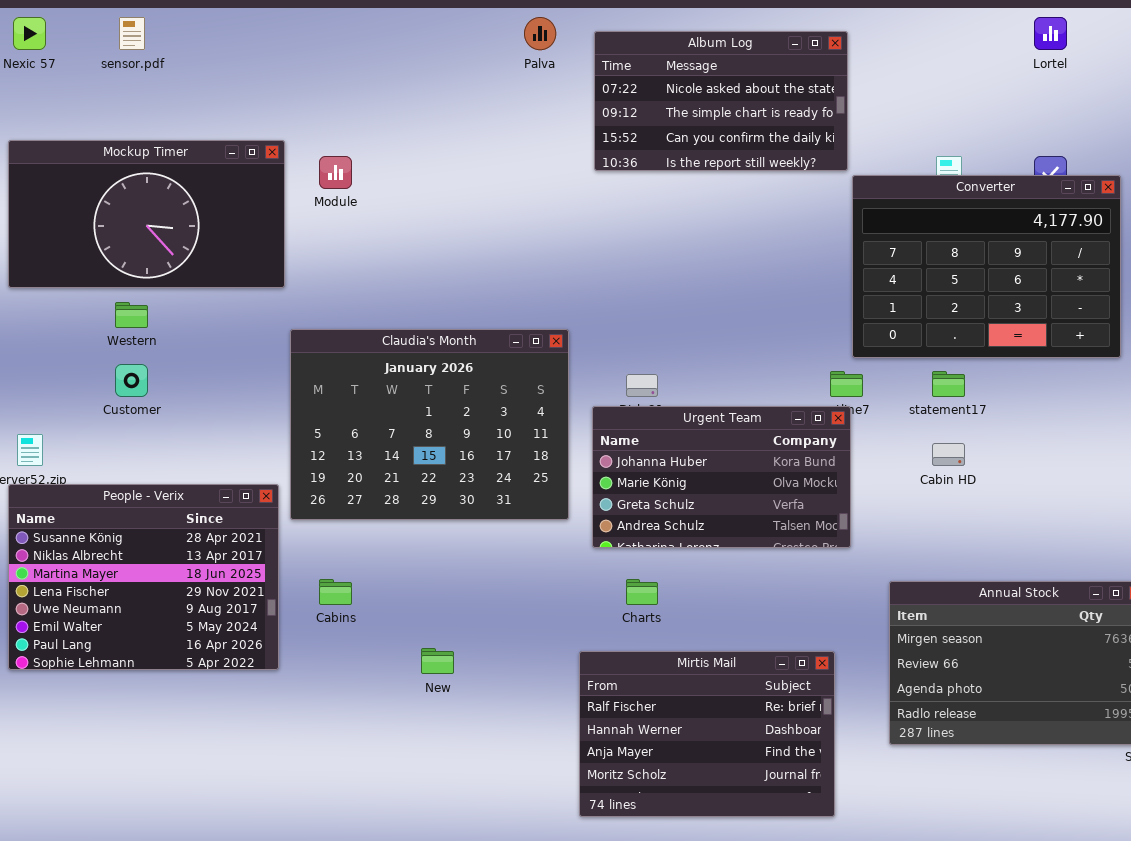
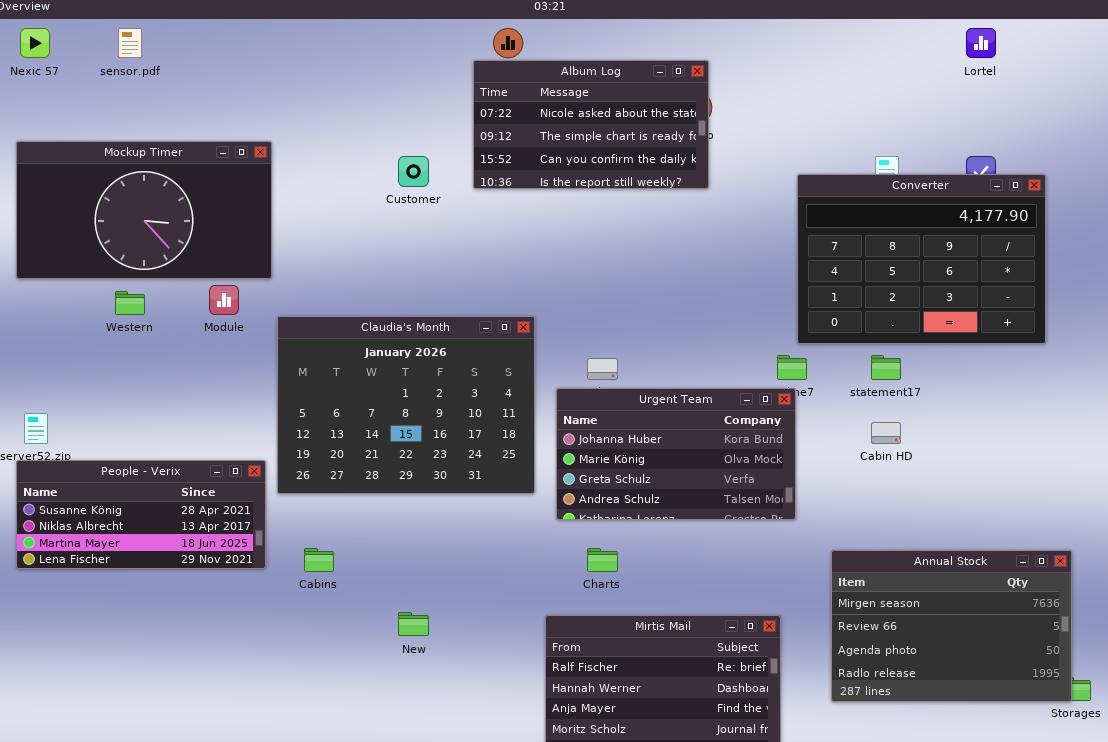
Album Log: [594,31,848,171] -> [473,60,709,189], moved
Module: [319,156,352,189] -> [209,285,239,315], moved
Customer: [115,364,148,397] -> [398,156,429,187], moved
People - Verix: [8,484,279,670] -> [16,460,266,569], resized

